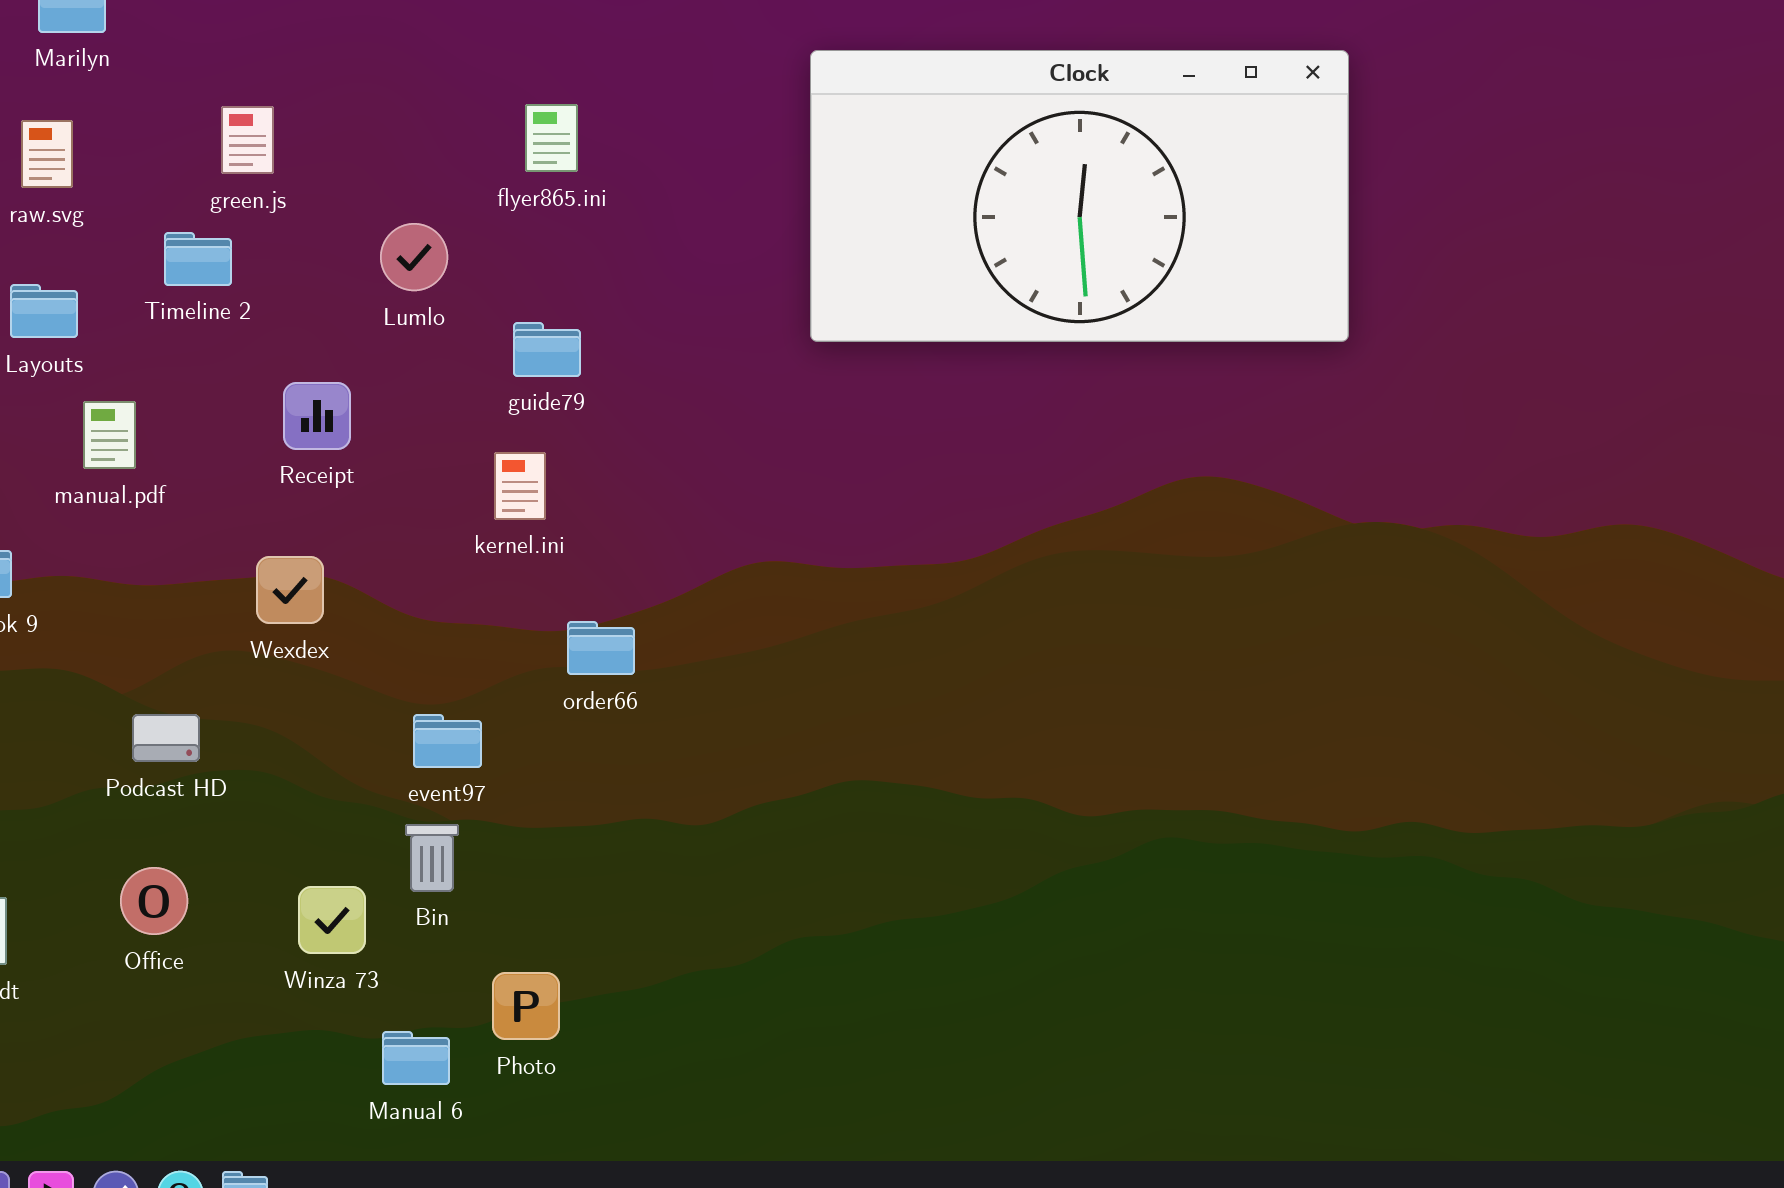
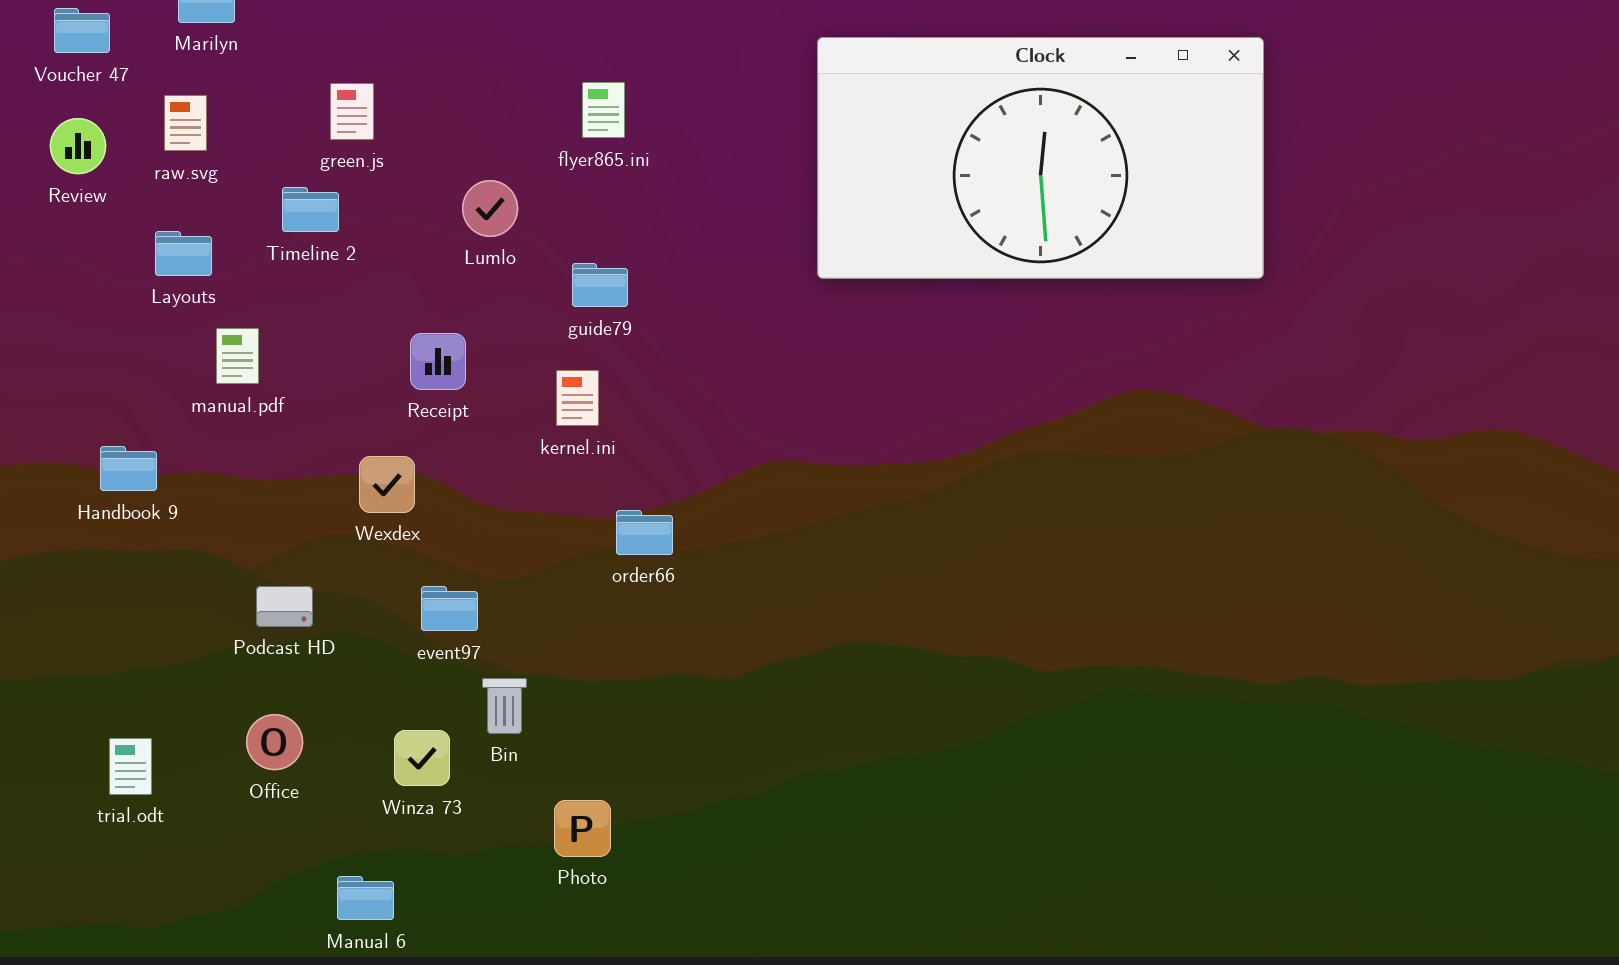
Receipt: [283,382,351,450] -> [410,333,466,390], moved
event97: [413,714,482,768] -> [421,586,478,631], moved
Manual 6: [382,1031,450,1085] -> [337,876,394,920], moved

